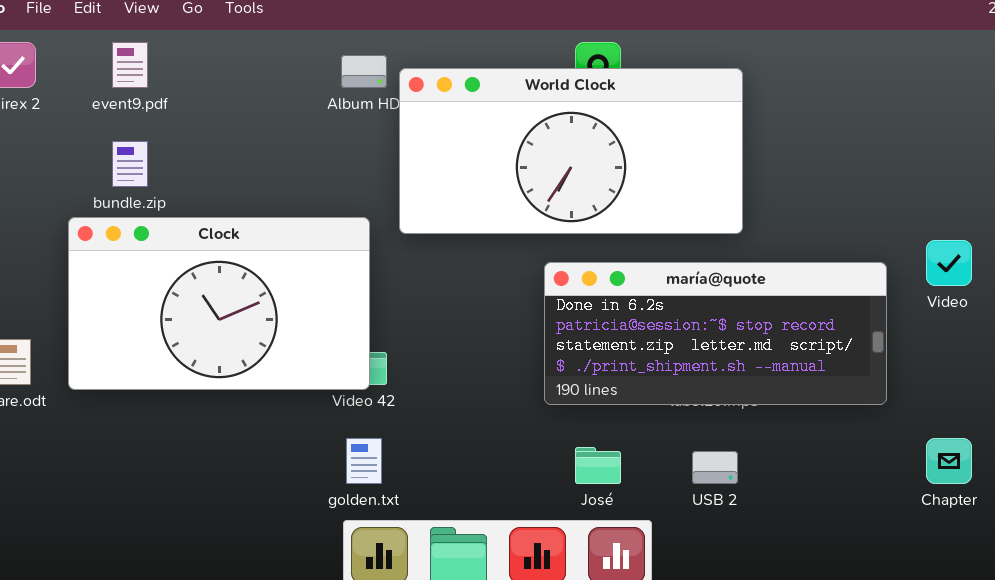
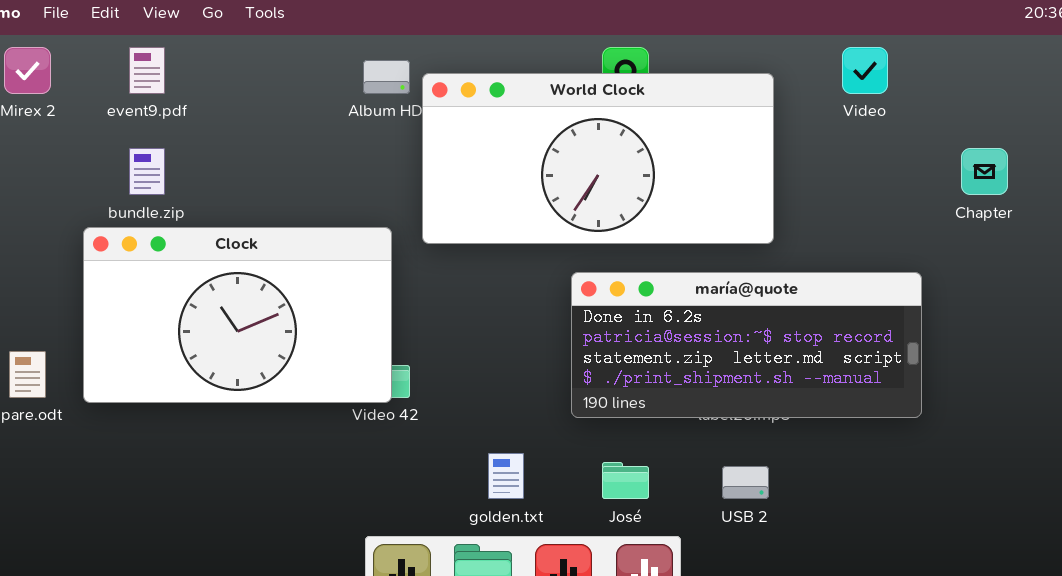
Video: [926,240,972,286] -> [842,47,888,94], moved
golden.txt: [346,438,382,484] -> [488,453,524,499], moved
Chapter: [926,438,972,484] -> [961,148,1008,195], moved

